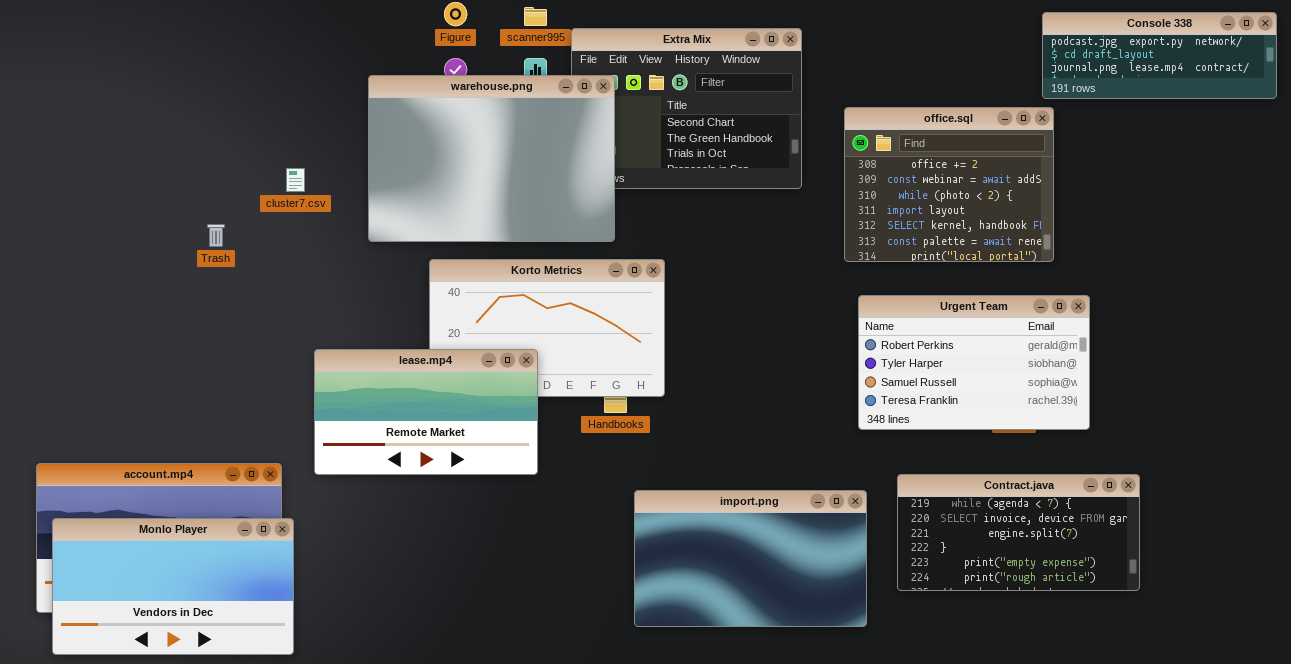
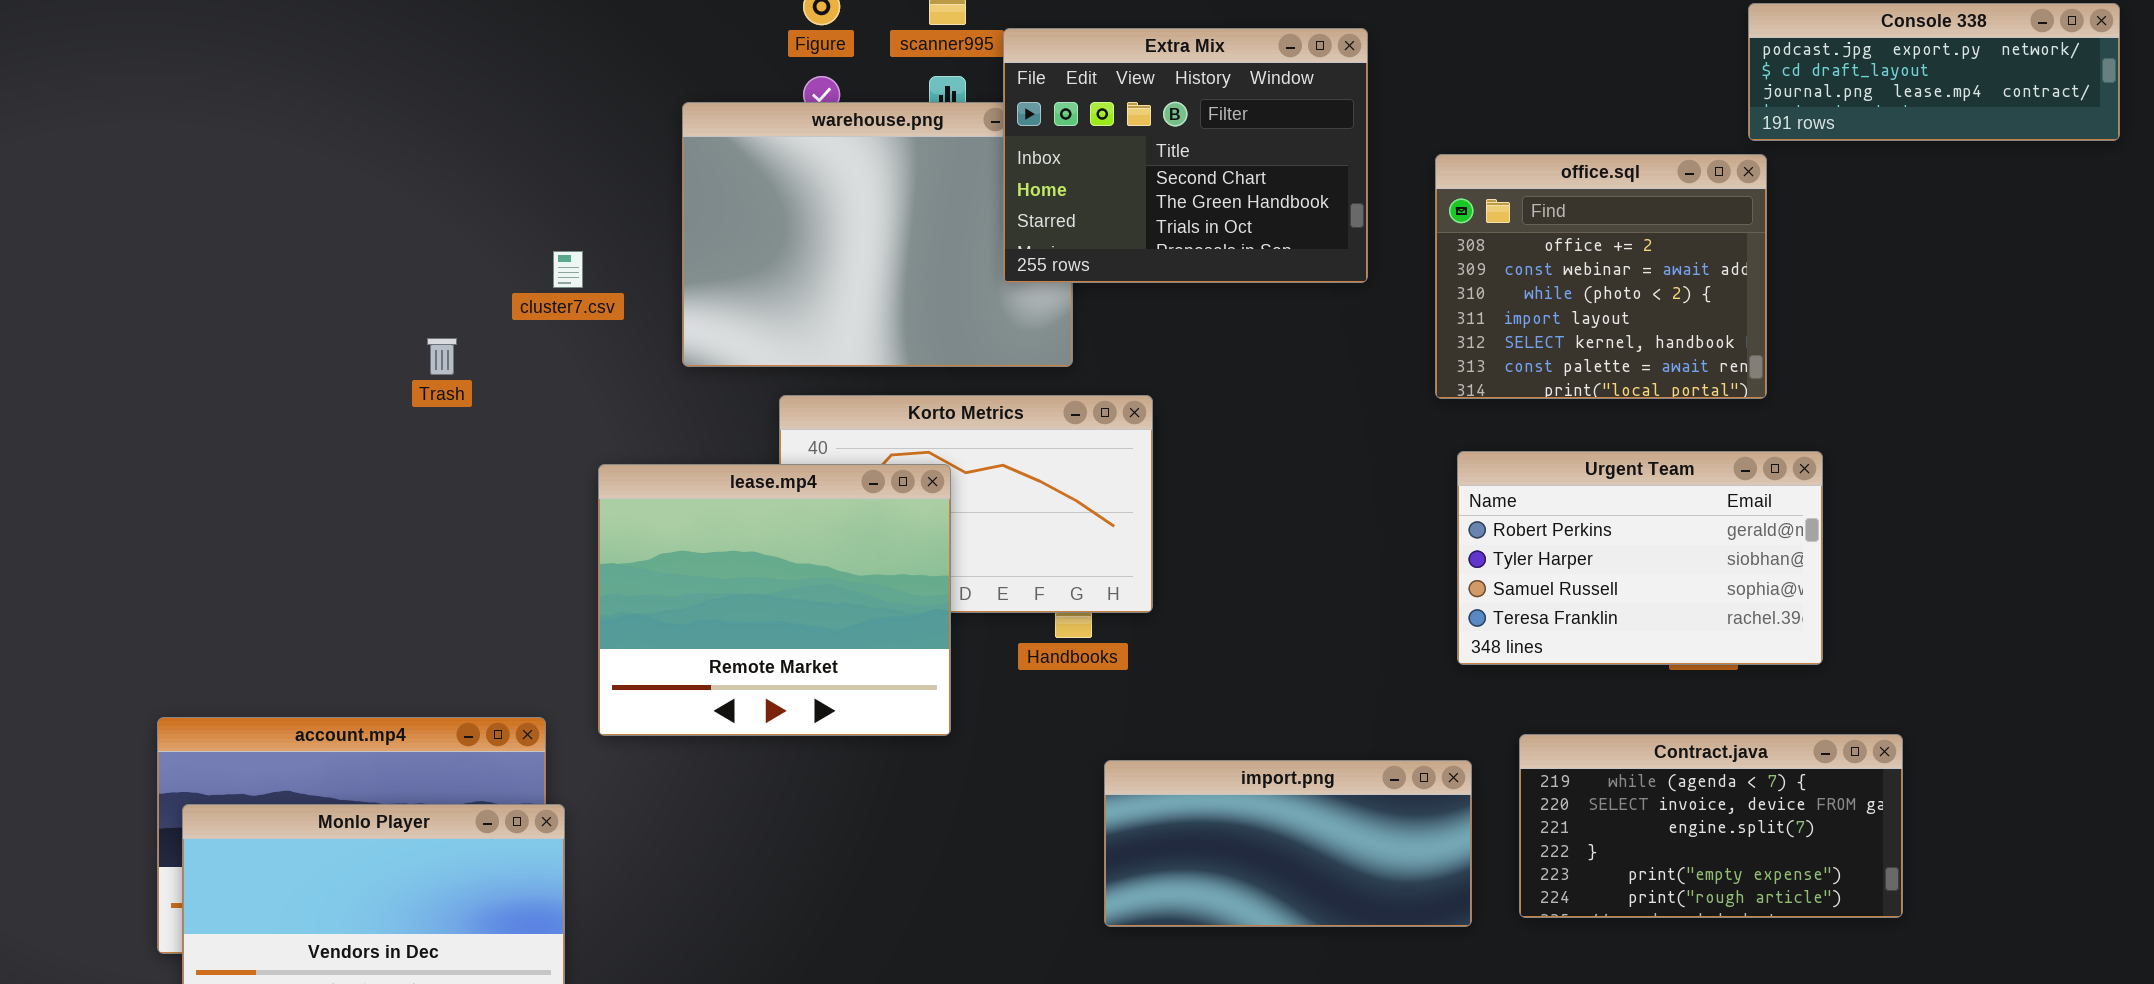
Extra Mix: [571,28,802,189] -> [1003,28,1368,283], raised
lease.mp4: [314,349,538,475] -> [598,464,951,736], resized
import.png: [634,490,867,627] -> [1104,760,1472,927], resized

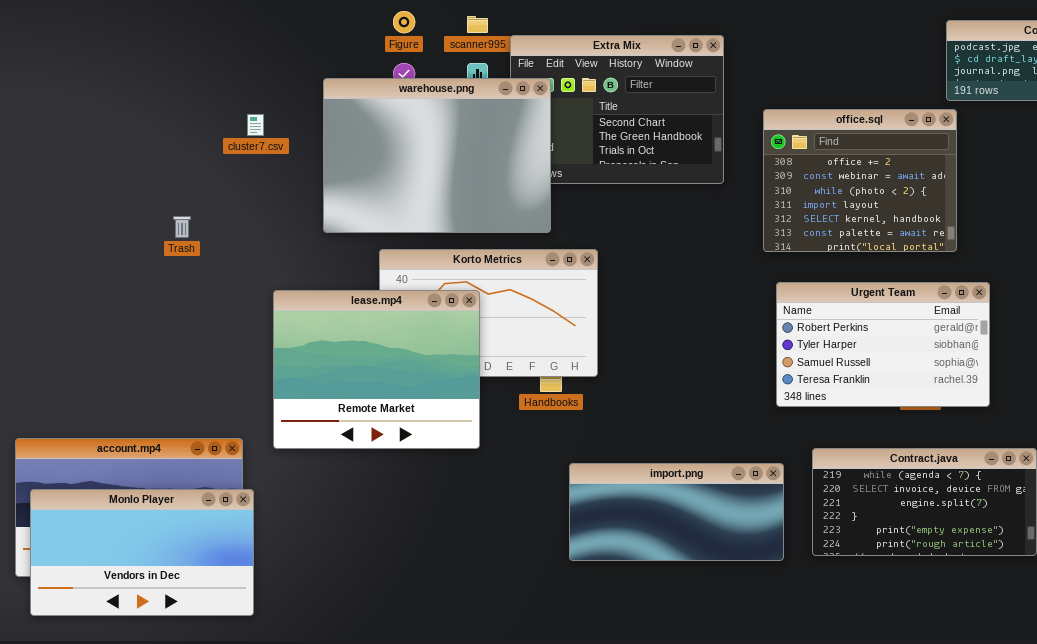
warehouse.png: [682,102,1073,367] -> [323,78,551,233], raised
cluster7.csv: [553,251,583,288] -> [247,114,264,136], moved

